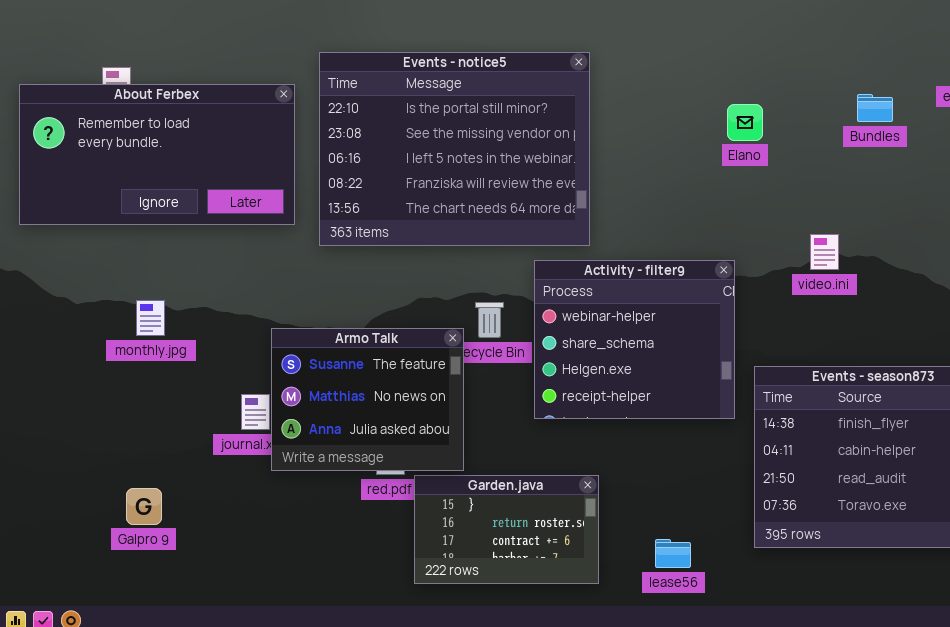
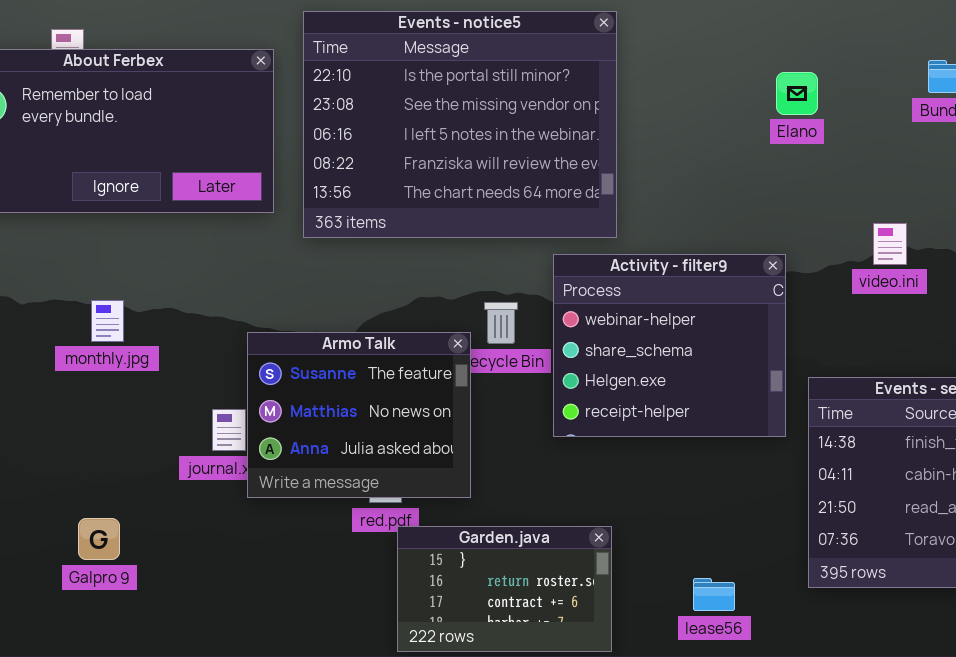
Garden.java: [414,475,599,584] -> [397,526,612,652], moved

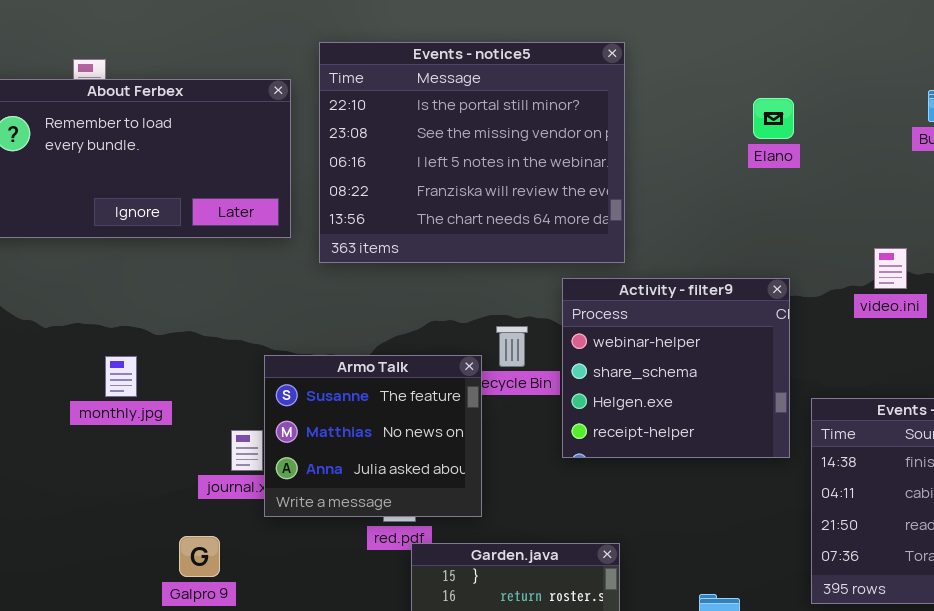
Elano: [776,72,818,115] -> [753,98,794,139], moved
monthly.jpg: [91,300,124,342] -> [105,356,137,397], moved
Galpro 9: [78,518,120,560] -> [179,536,220,577], moved

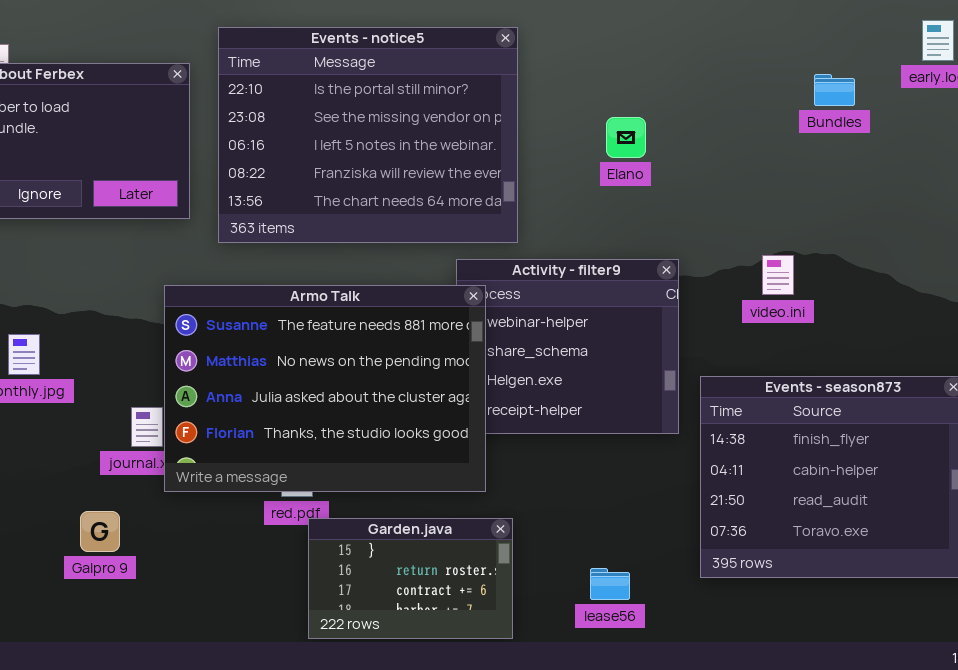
Elano: [753,98,794,139] -> [606,117,646,158], moved
video.ini: [874,248,907,289] -> [762,255,794,295], moved
Armo Talk: [264,355,482,517] -> [164,285,486,492], resized

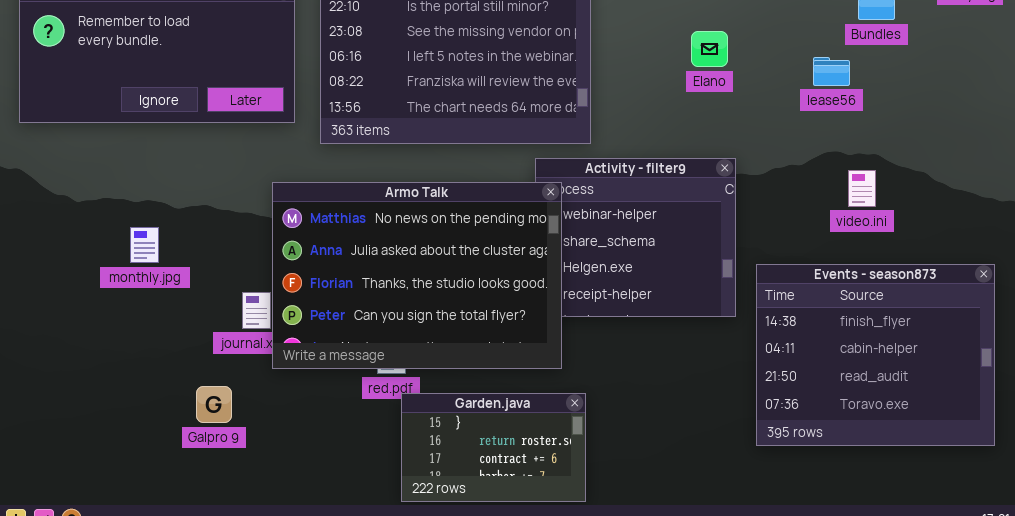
Elano: [606,117,646,158] -> [691,31,728,67], moved
video.ini: [762,255,794,295] -> [848,170,876,207], moved
Armo Talk: [164,285,486,492] -> [272,182,562,369], scrolled down 1 row
lease56: [590,568,630,600] -> [813,57,850,86], moved

